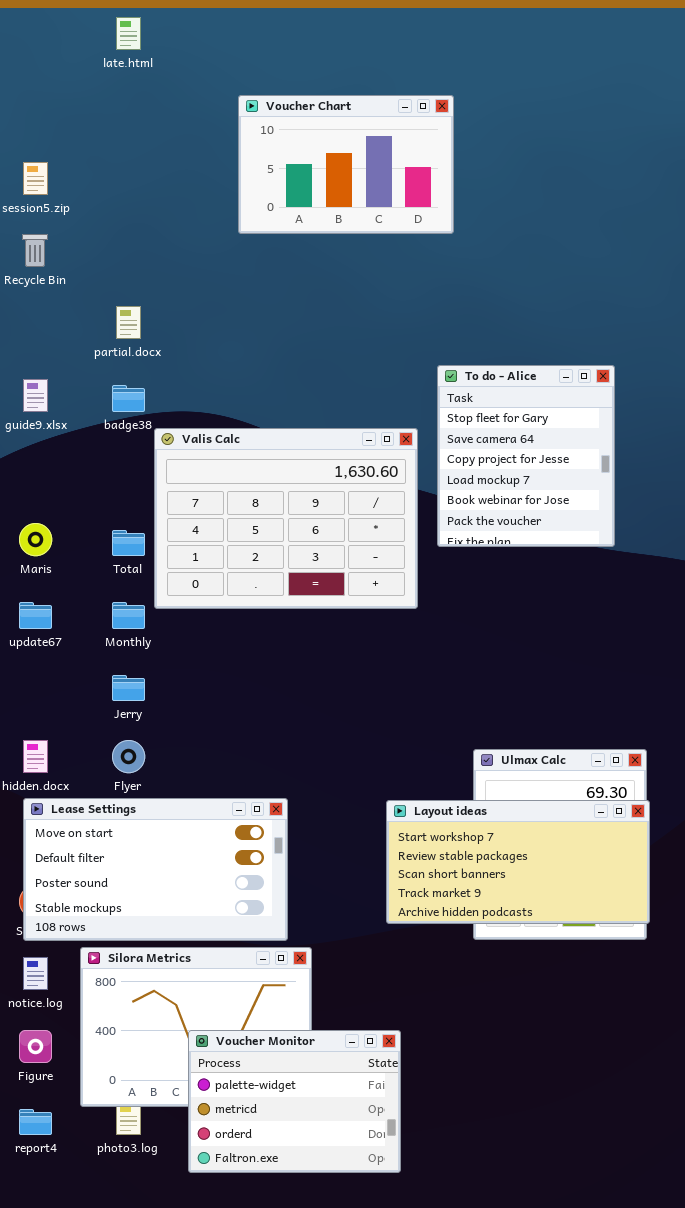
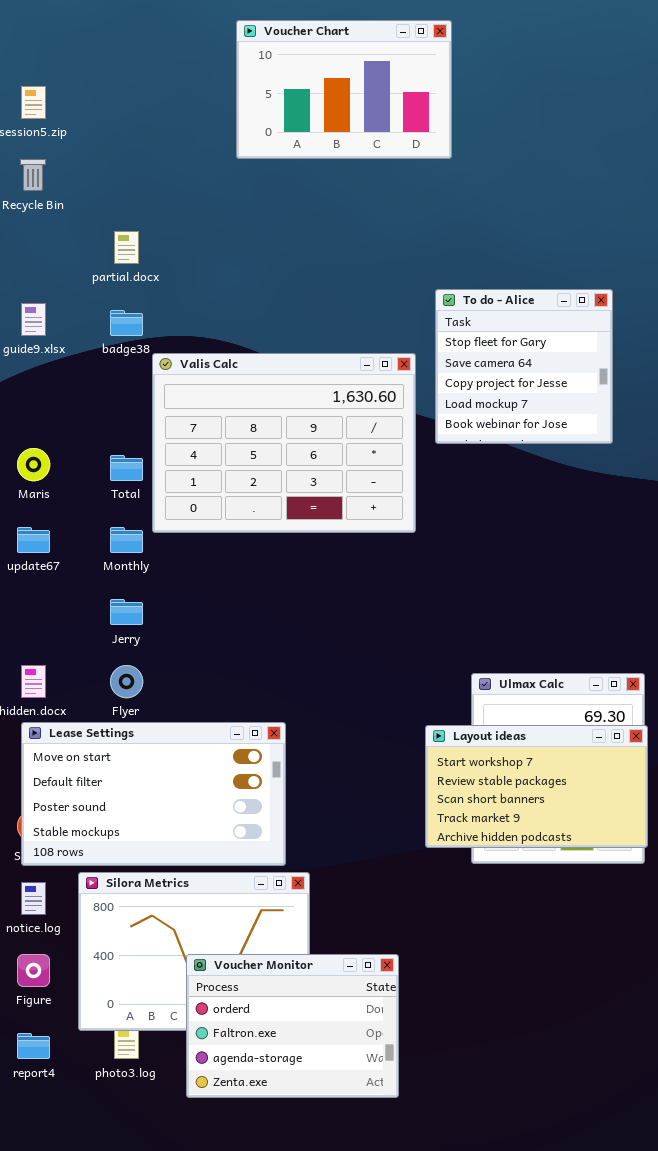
To do - Alice: [437,365,615,547] -> [435,289,613,444], resized
Layout ideas: [386,800,650,924] -> [425,725,648,848], resized
Voucher Monitor: [188,1030,401,1173] -> [186,954,399,1098], scrolled down 2 rows

